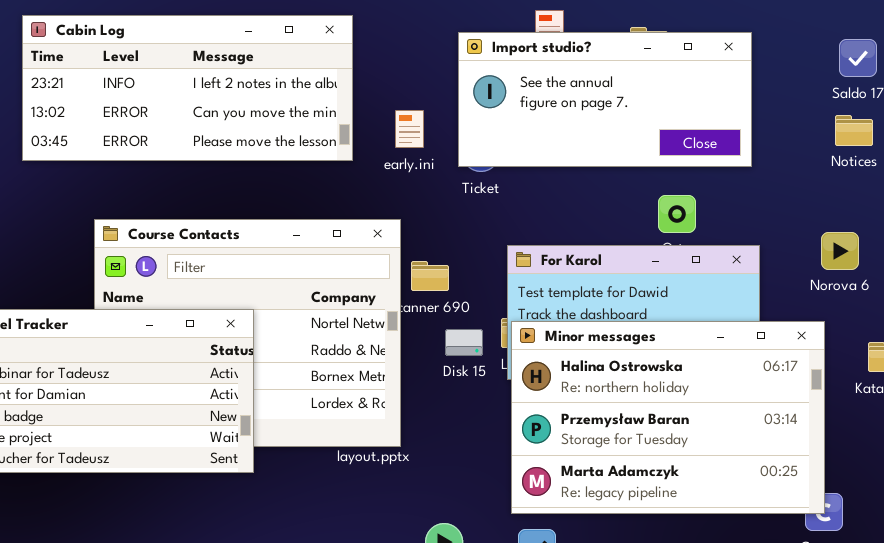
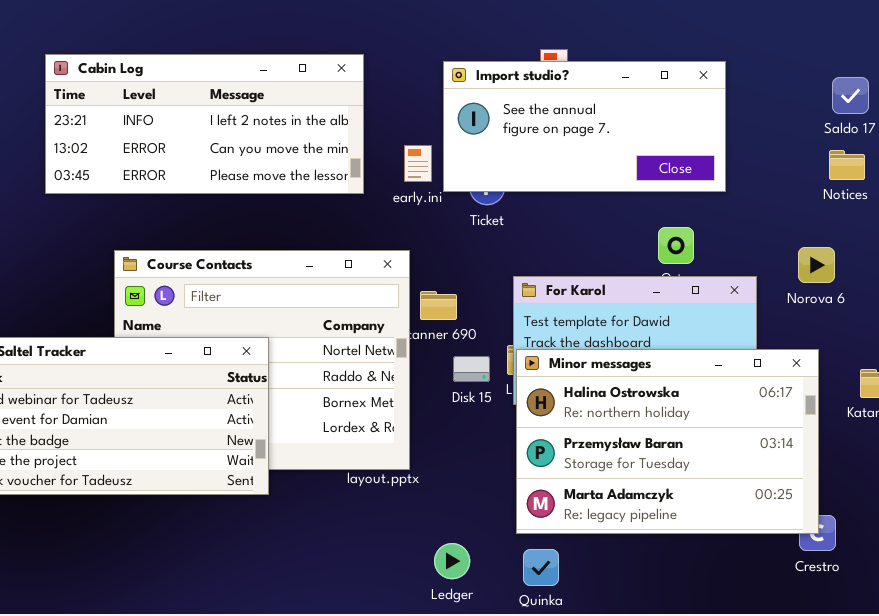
Import studio?: [458,32,752,167] -> [443,61,726,192], moved
Norova 6: [821,232,859,270] -> [798,247,835,283], moved

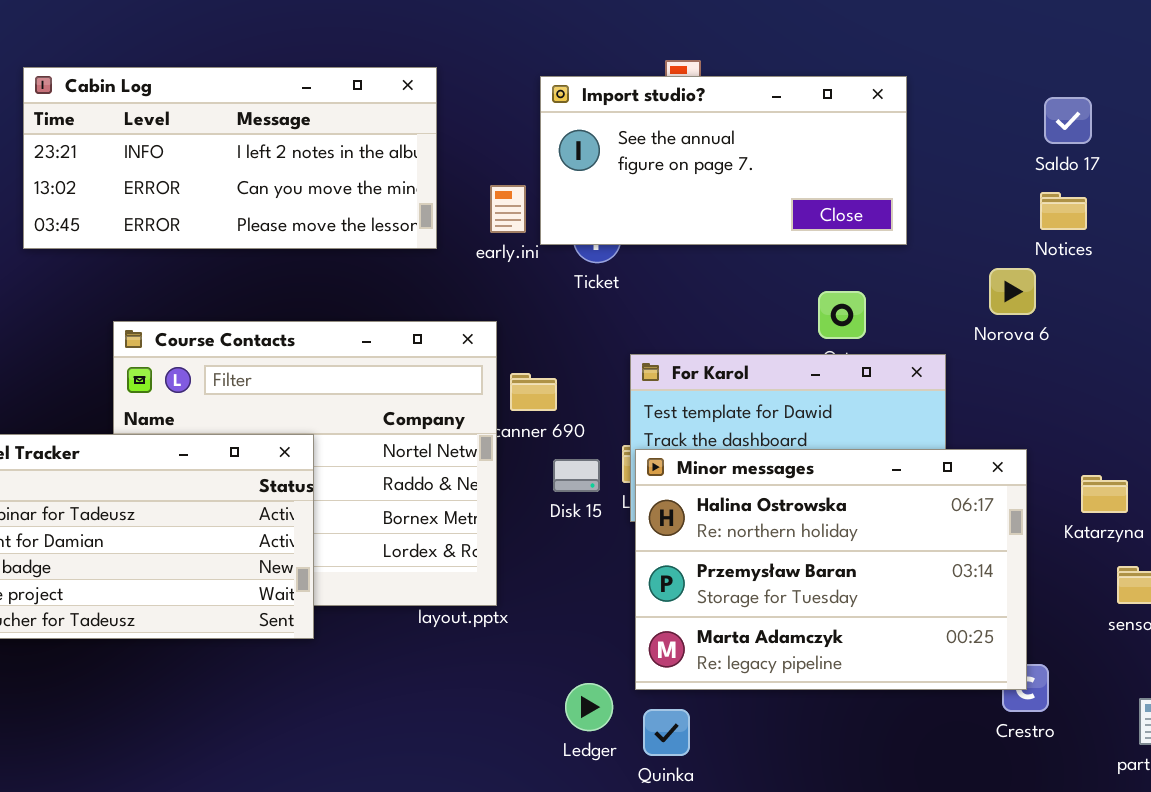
Norova 6: [798,247,835,283] -> [989,268,1036,315], moved
Ledger: [434,543,470,579] -> [565,683,613,731], moved

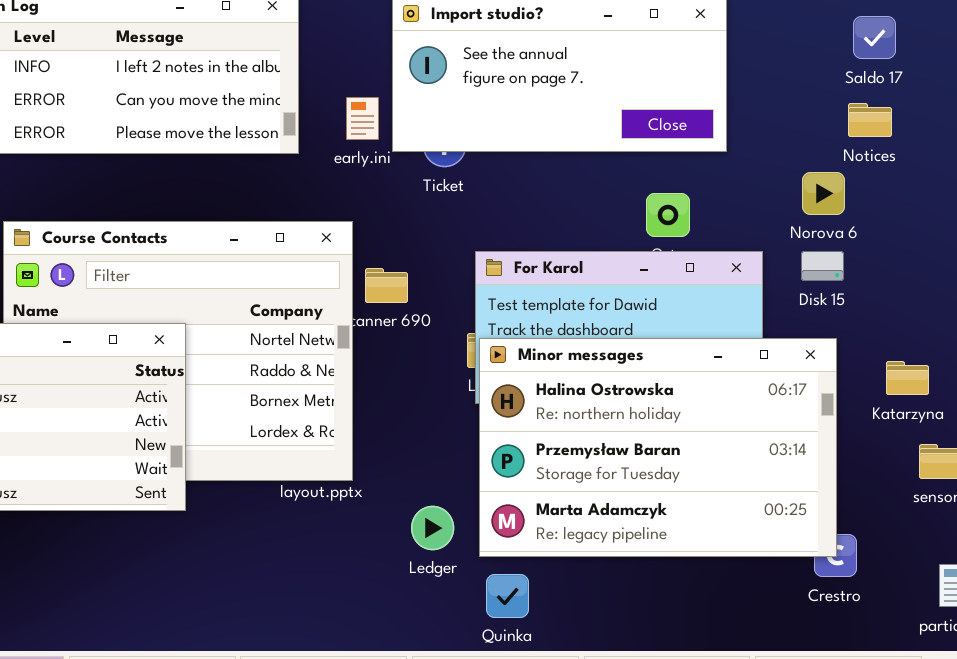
Disk 15: [553,459,600,492] -> [801,251,844,281], moved
Ledger: [565,683,613,731] -> [411,506,454,550], moved

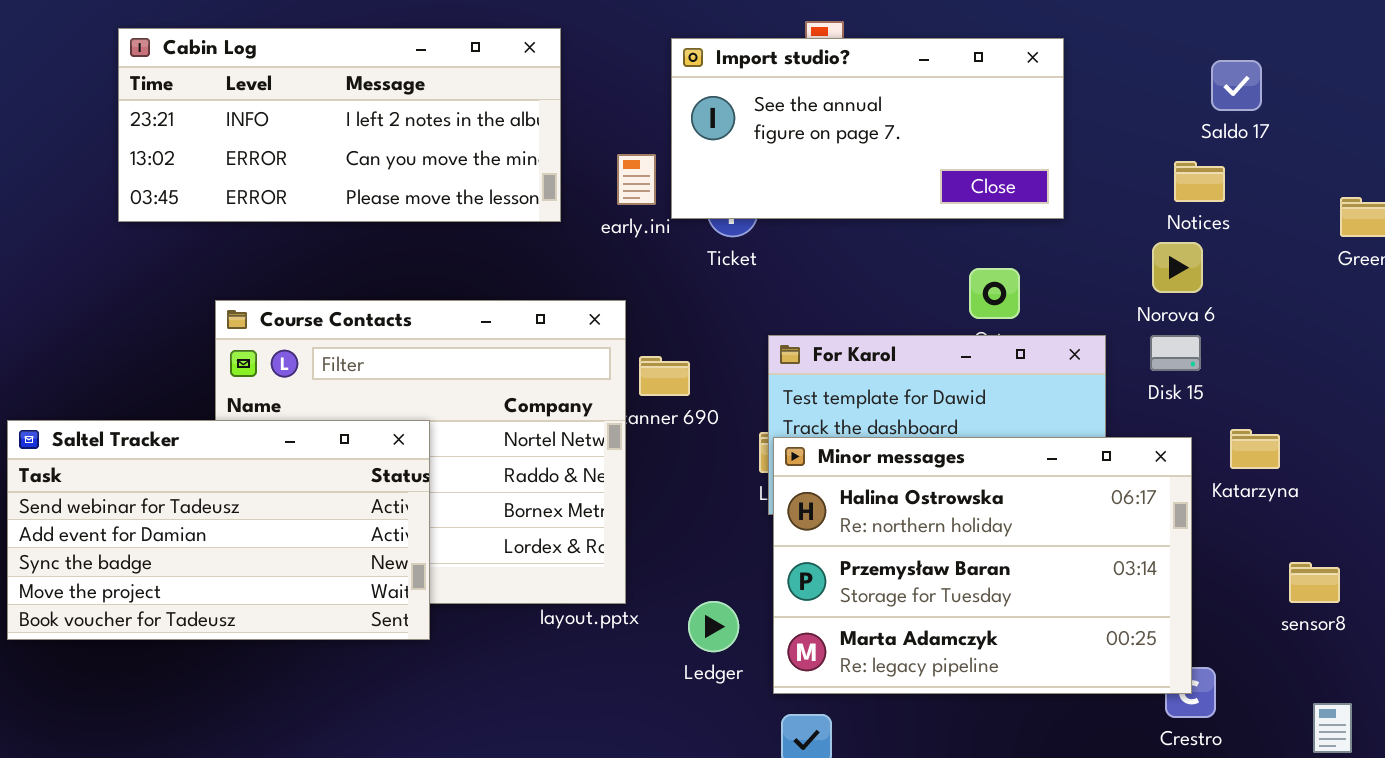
Notices: [848,103,892,137] -> [1174,161,1225,202], moved
Katarzyna: [886,361,929,395] -> [1230,429,1280,469], moved
Ledger: [411,506,454,550] -> [688,601,739,652], moved

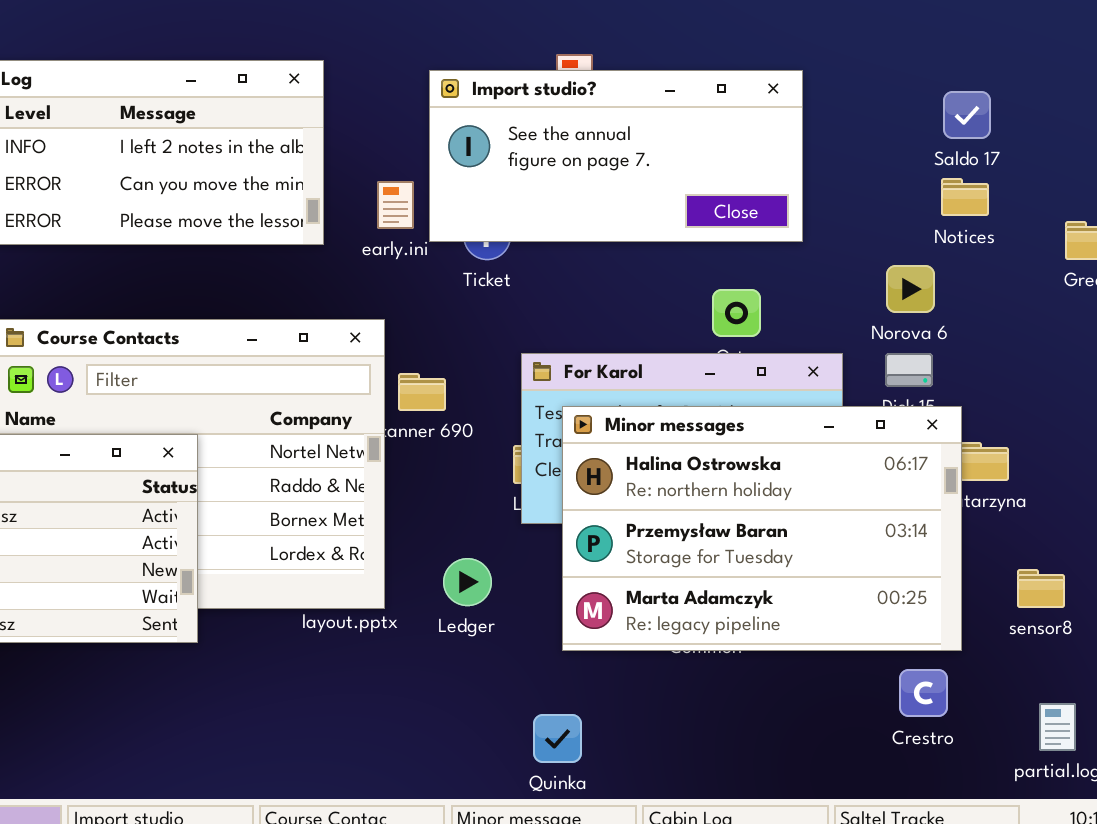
Notices: [1174,161,1225,202] -> [941,178,989,216], moved
Minor messages: [773,437,1192,694] -> [562,406,962,651], moved
Ledger: [688,601,739,652] -> [443,558,492,606], moved

